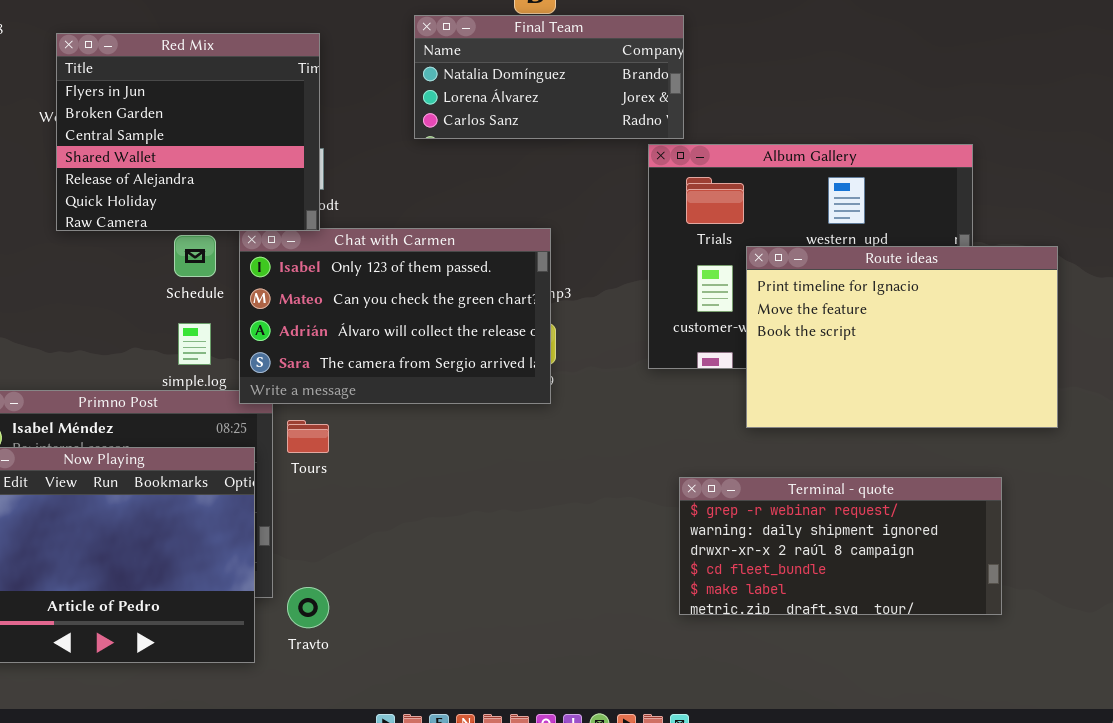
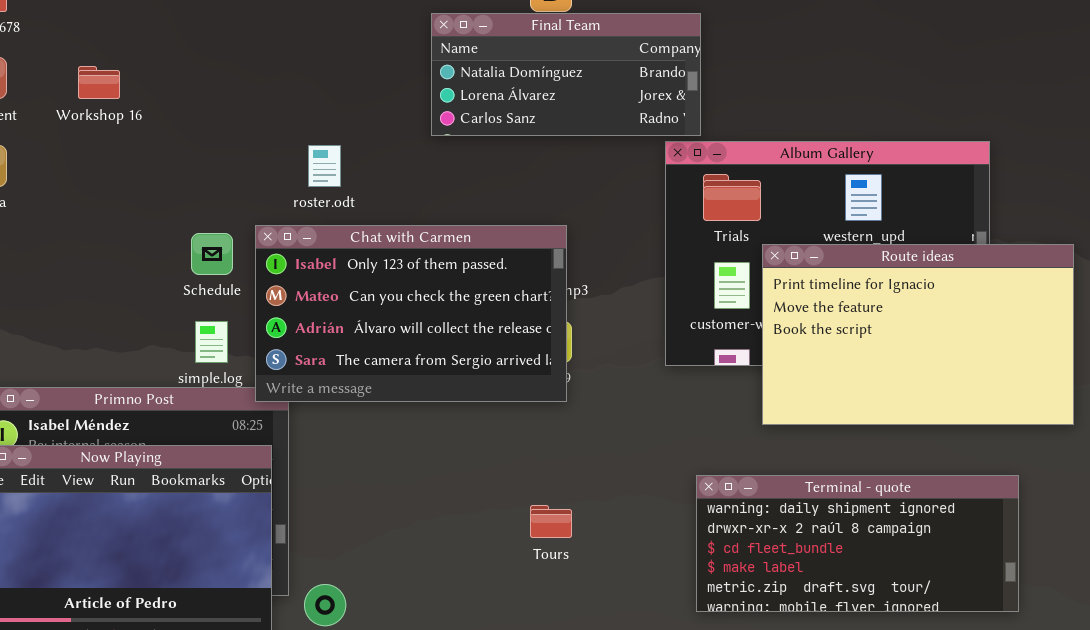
Red Mix: [56,33,320,231] -> none, closed
Tours: [287,420,329,453] -> [530,505,572,538], moved
Terminal - quote: [679,477,1002,615] -> [696,475,1019,612], scrolled down 1 row

